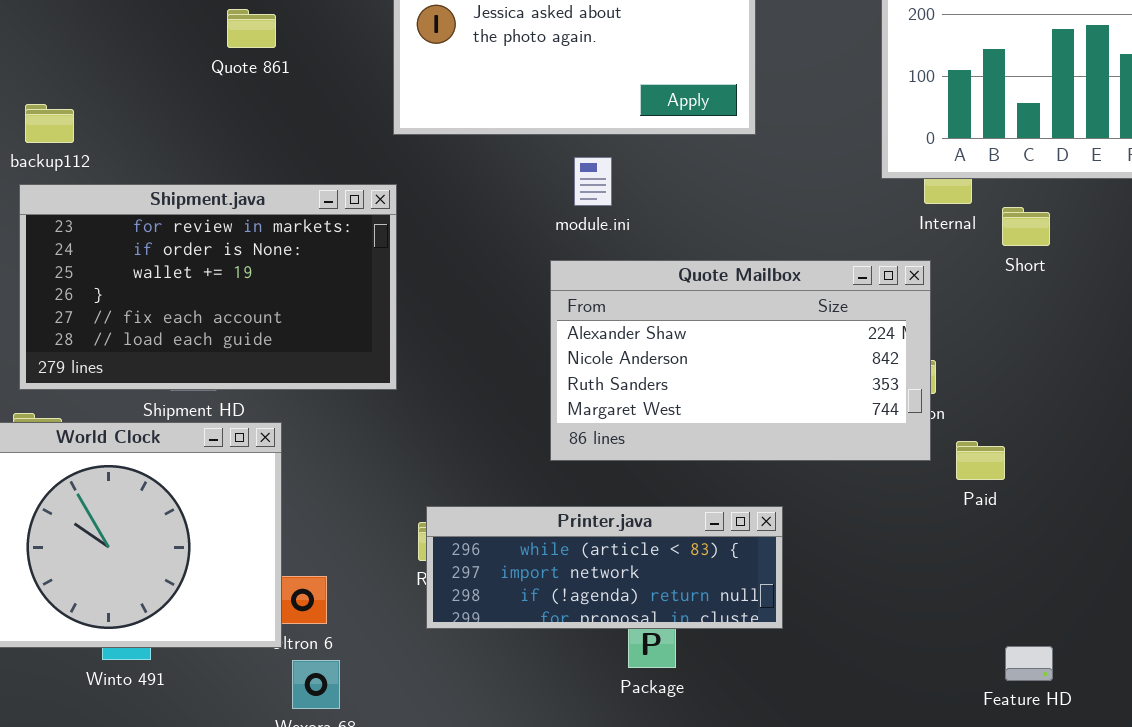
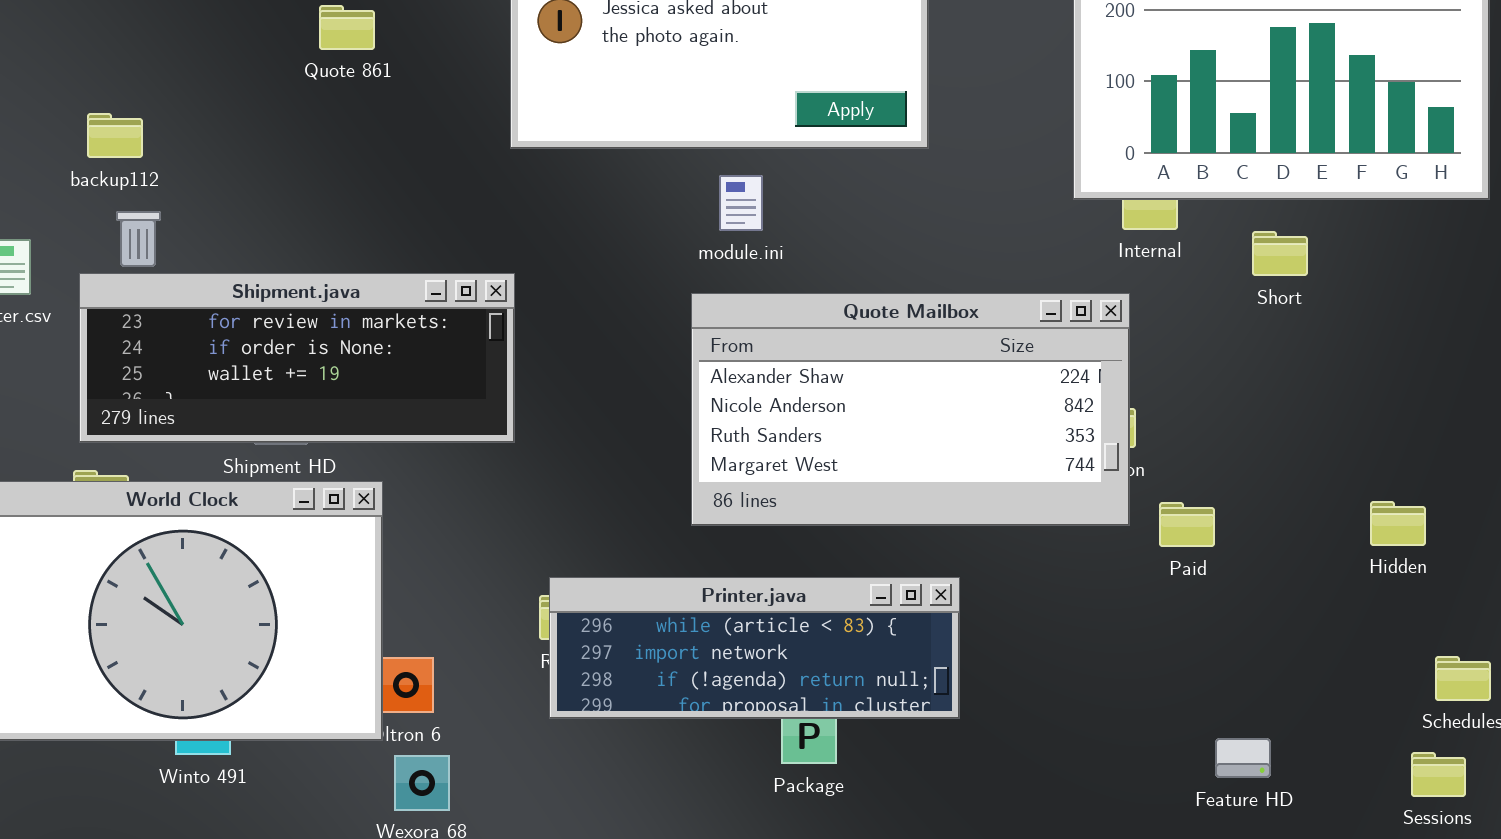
Shipment.java: [19,184,397,390] -> [79,273,515,443], resized
Short: [1002,207,1050,246] -> [1252,231,1308,276], moved

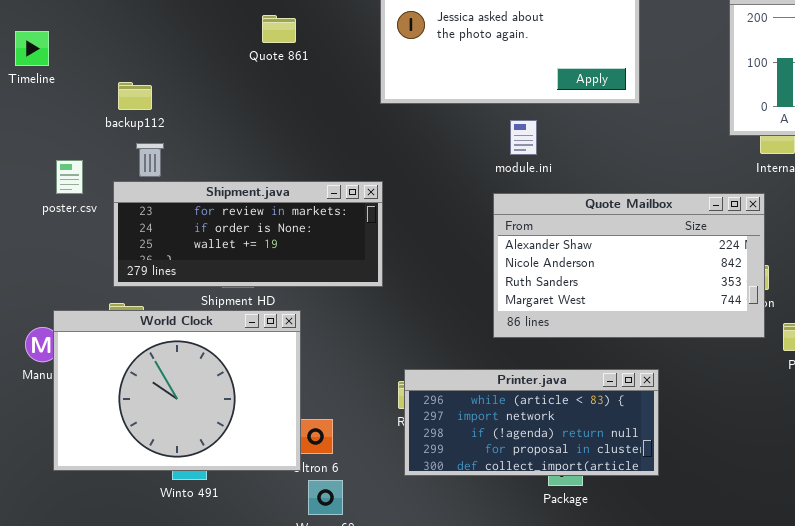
Printer.java: [549,577,960,719] -> [404,369,659,476], resized

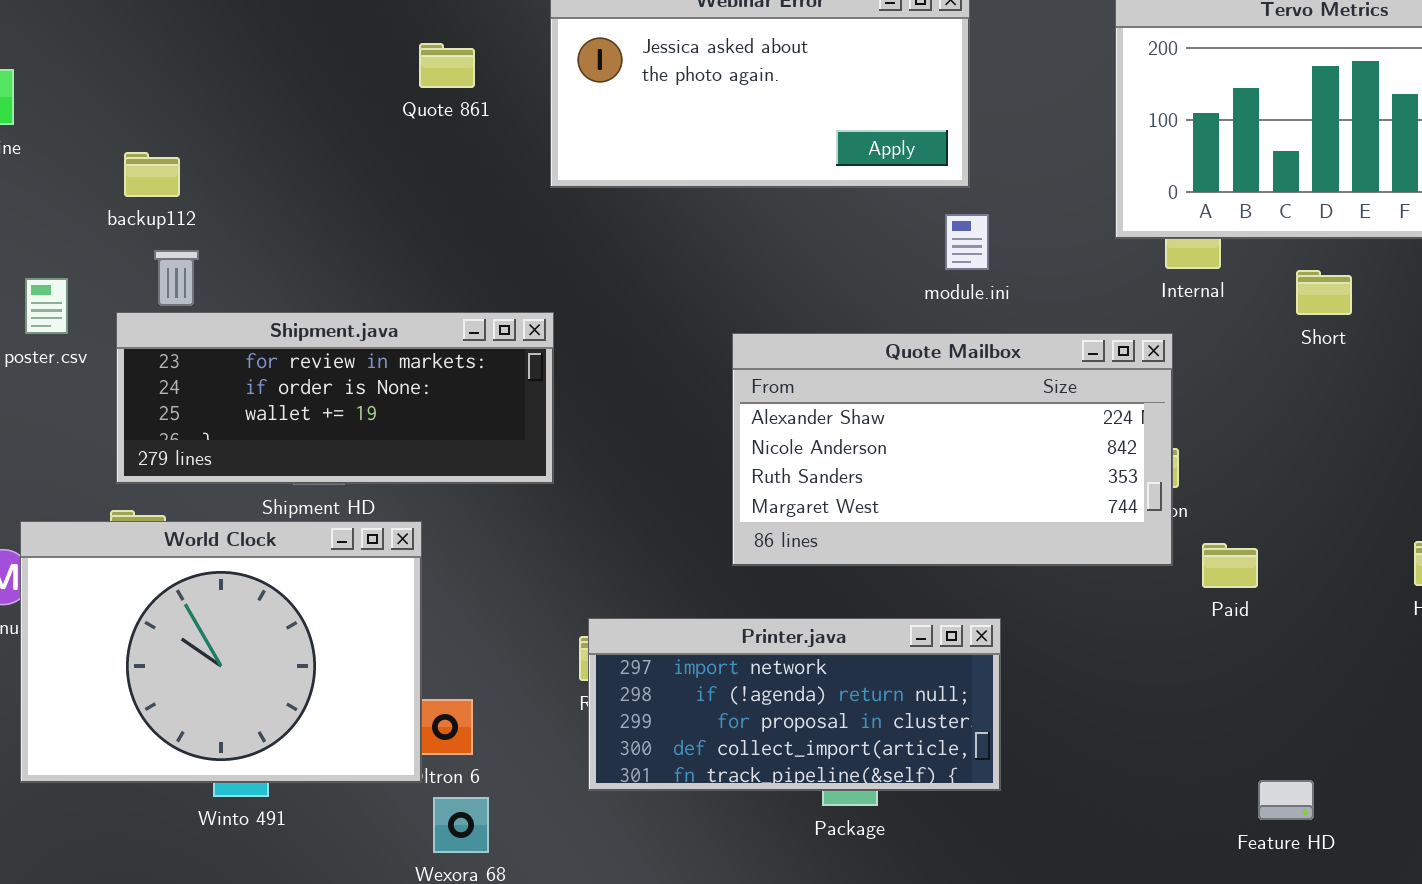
Quote 861: [262,15,296,43] -> [419,43,475,88], moved
module.ini: [510,120,537,155] -> [945,214,989,270], moved
Printer.java: [404,369,659,476] -> [588,618,1001,791], scrolled down 1 row

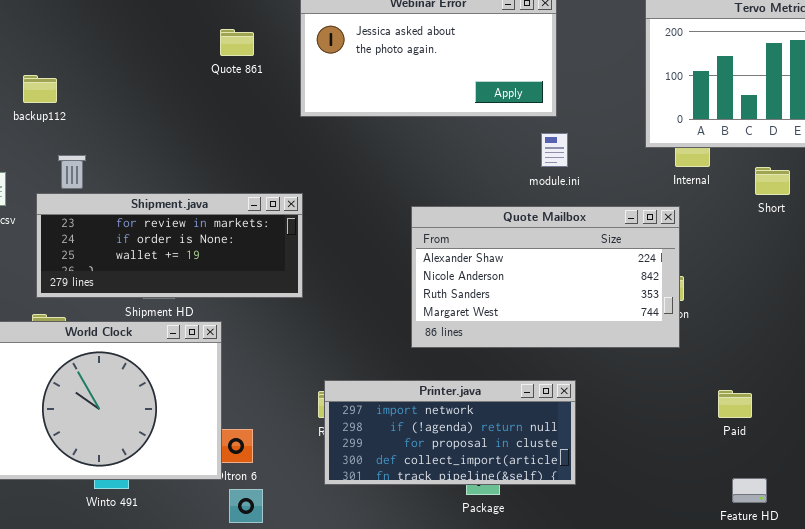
backup112: [124,152,180,197] -> [23,75,57,103], moved
Paid: [1202,543,1258,588] -> [718,390,752,418], moved

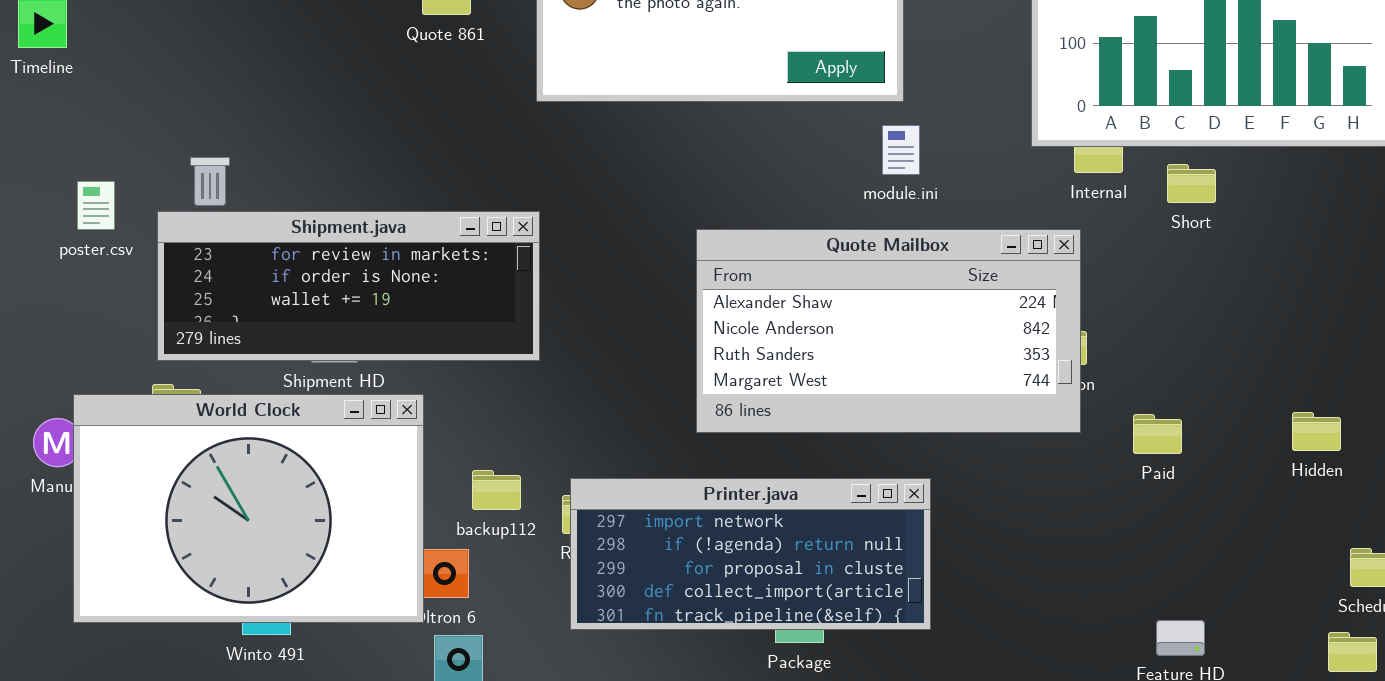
backup112: [23,75,57,103] -> [472,470,521,510], moved
Short: [755,167,790,195] -> [1167,164,1216,203], moved
Paid: [718,390,752,418] -> [1133,414,1182,454], moved

